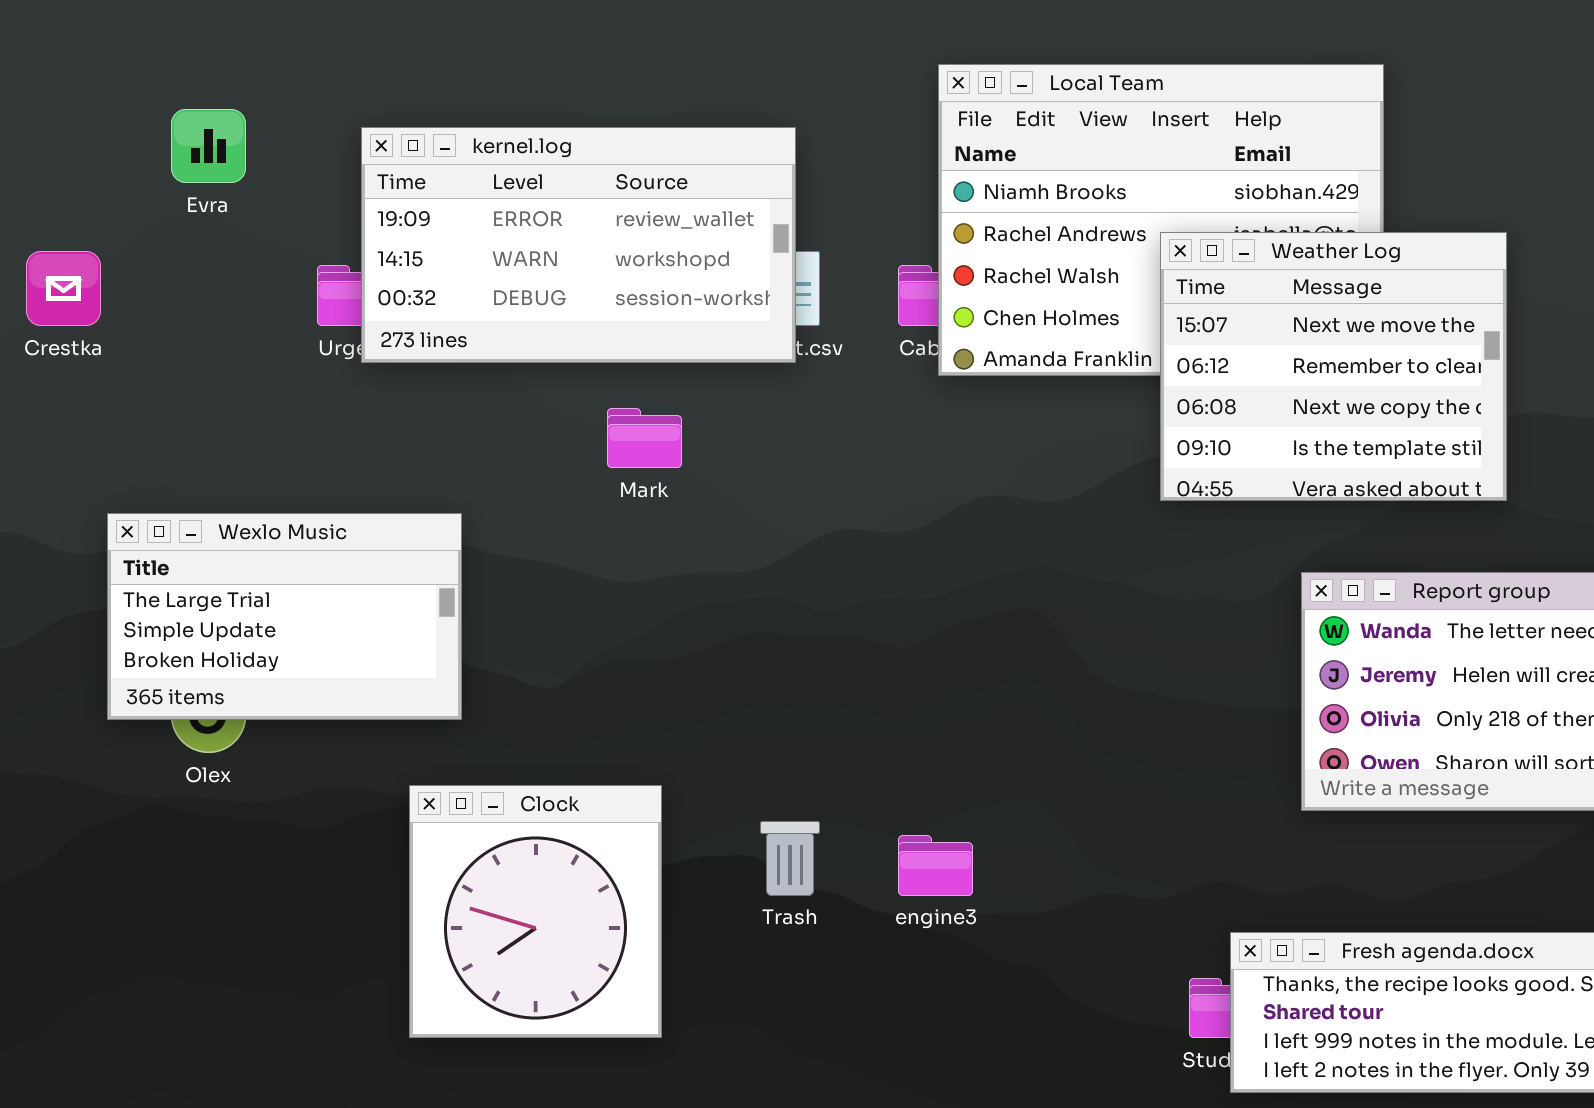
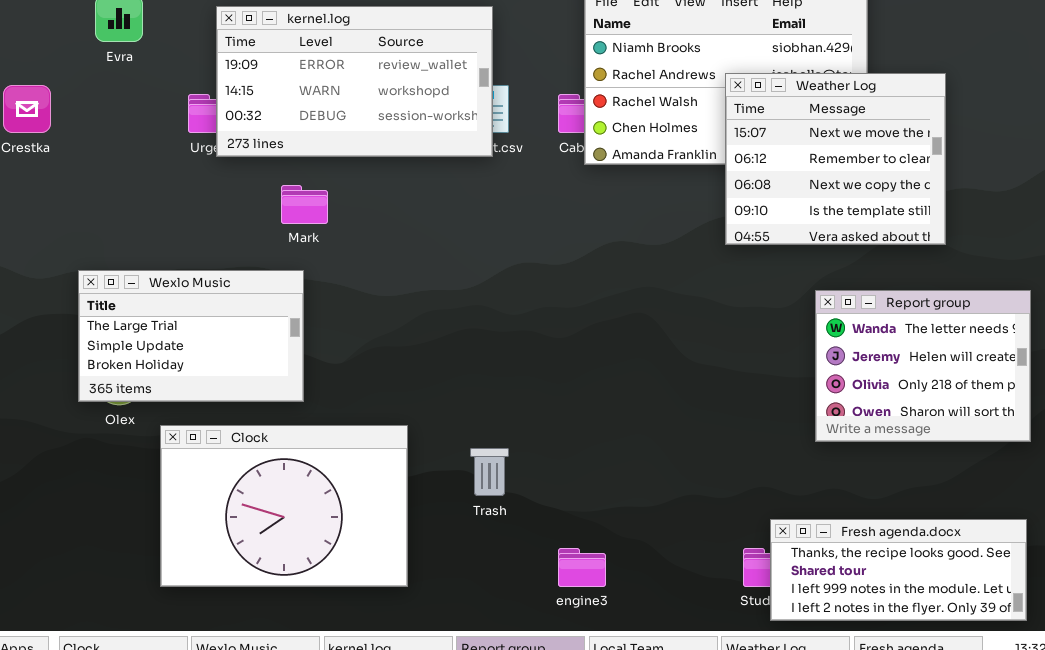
Mark: [607,408,682,468] -> [281,185,328,224], moved
Wexlo Music: [107,513,462,720] -> [78,270,304,402], moved
Clock: [409,785,662,1038] -> [160,425,408,587], resized
engine3: [898,835,973,896] -> [558,548,606,587], moved

